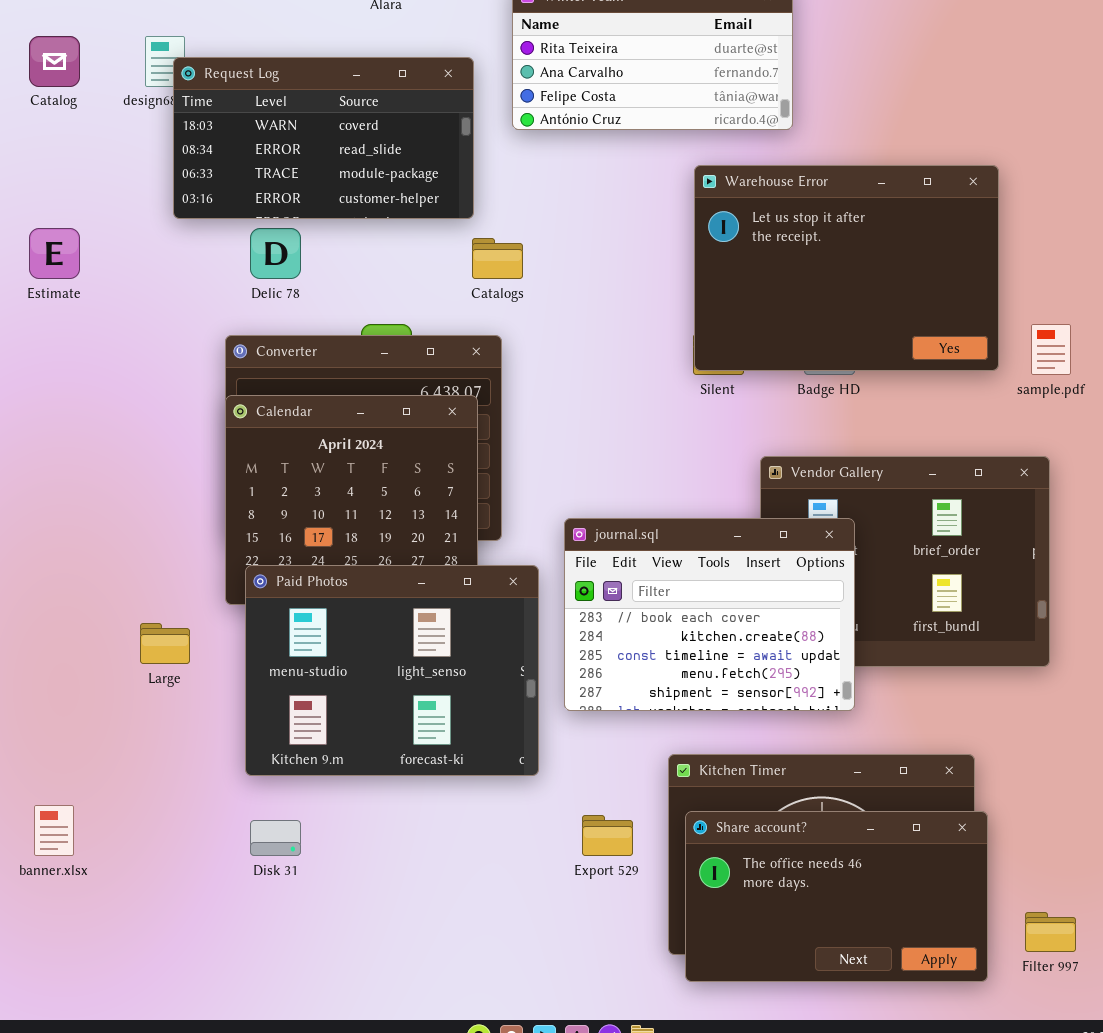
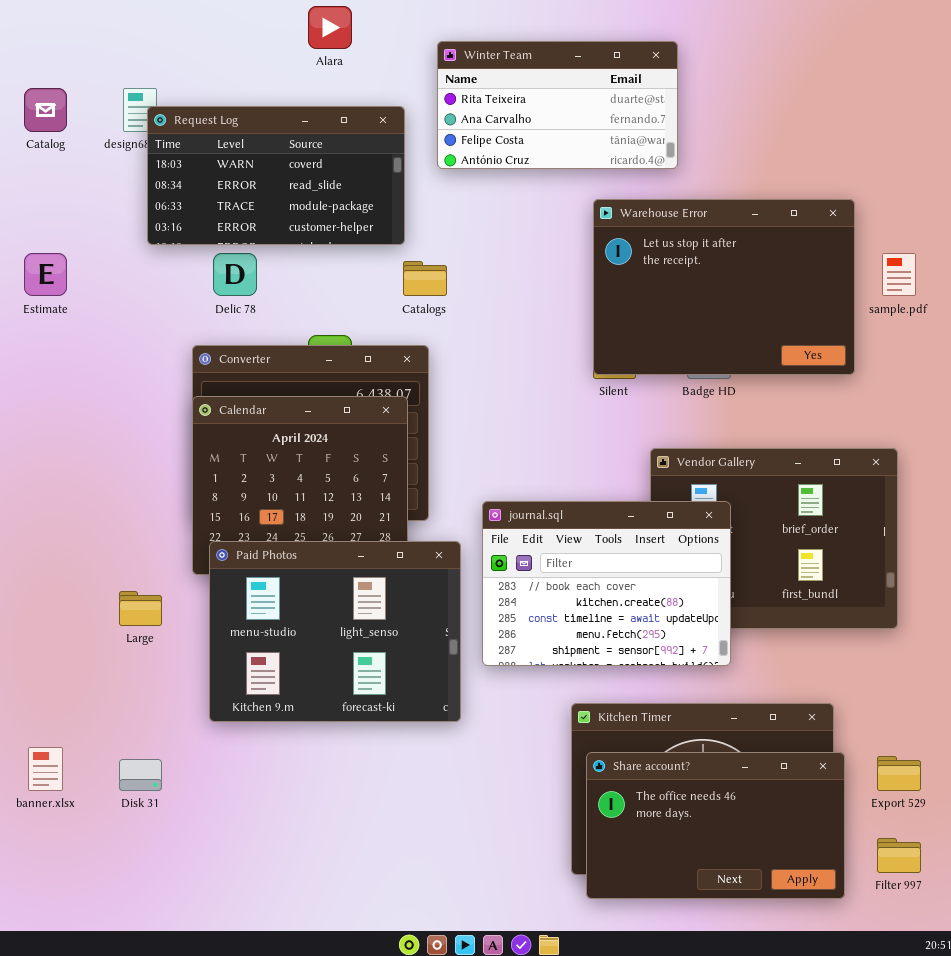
sample.pdf: [1031,324,1071,375] -> [882,253,916,296], moved
Export 529: [582,815,633,856] -> [877,756,921,791], moved
Disk 31: [250,820,301,856] -> [119,759,162,791], moved

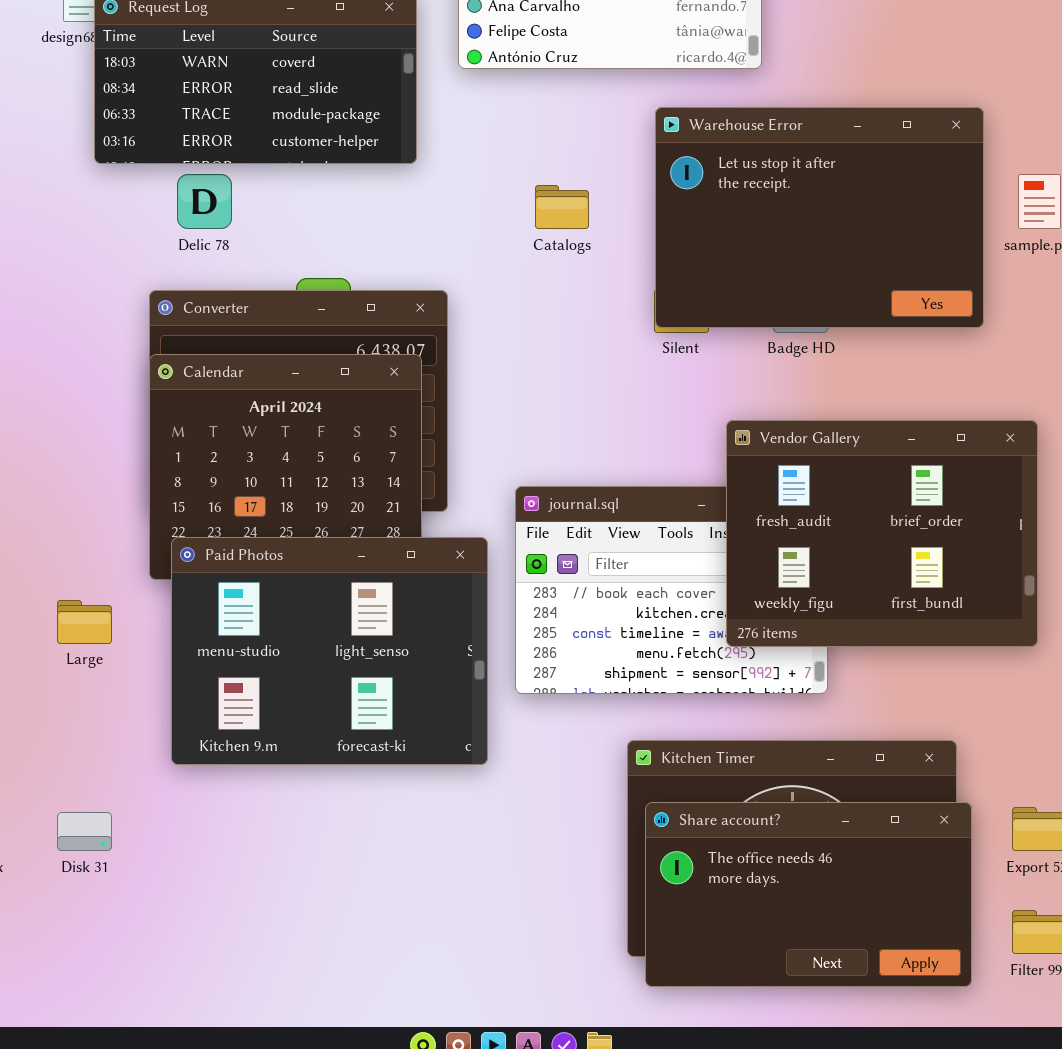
Catalogs: [403,261,447,296] -> [535,185,589,229], moved
Vendor Gallery: [650,448,898,629] -> [726,420,1038,647], raised

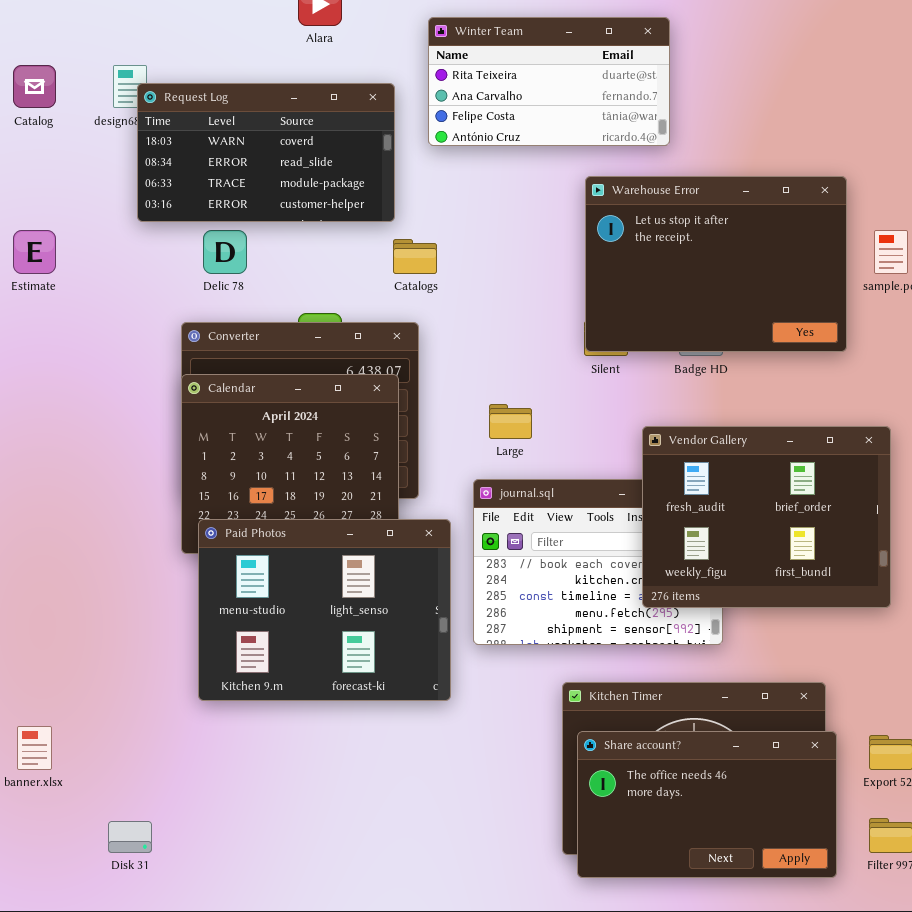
Catalogs: [535,185,589,229] -> [393,239,437,274], moved
Large: [57,600,112,644] -> [489,404,532,439], moved
Disk 31: [57,812,112,851] -> [108,821,152,853], moved

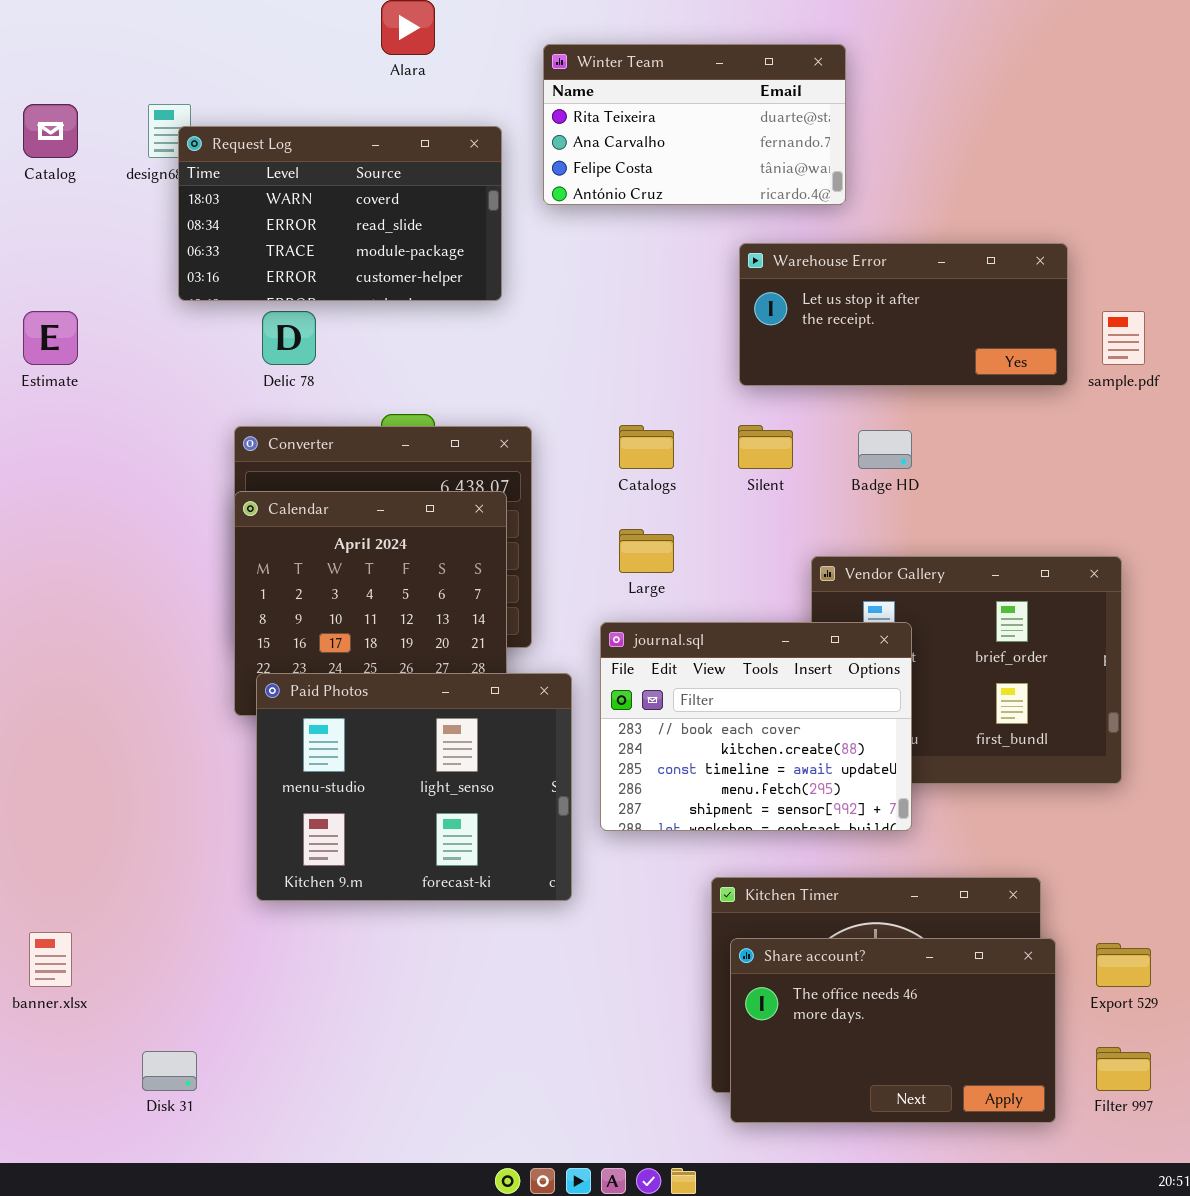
Warehouse Error: [585,176,847,352] -> [739,243,1068,386], resized
Catalogs: [393,239,437,274] -> [619,425,674,469], moved
journal.sql: [473,479,723,645] -> [600,622,912,831], raised

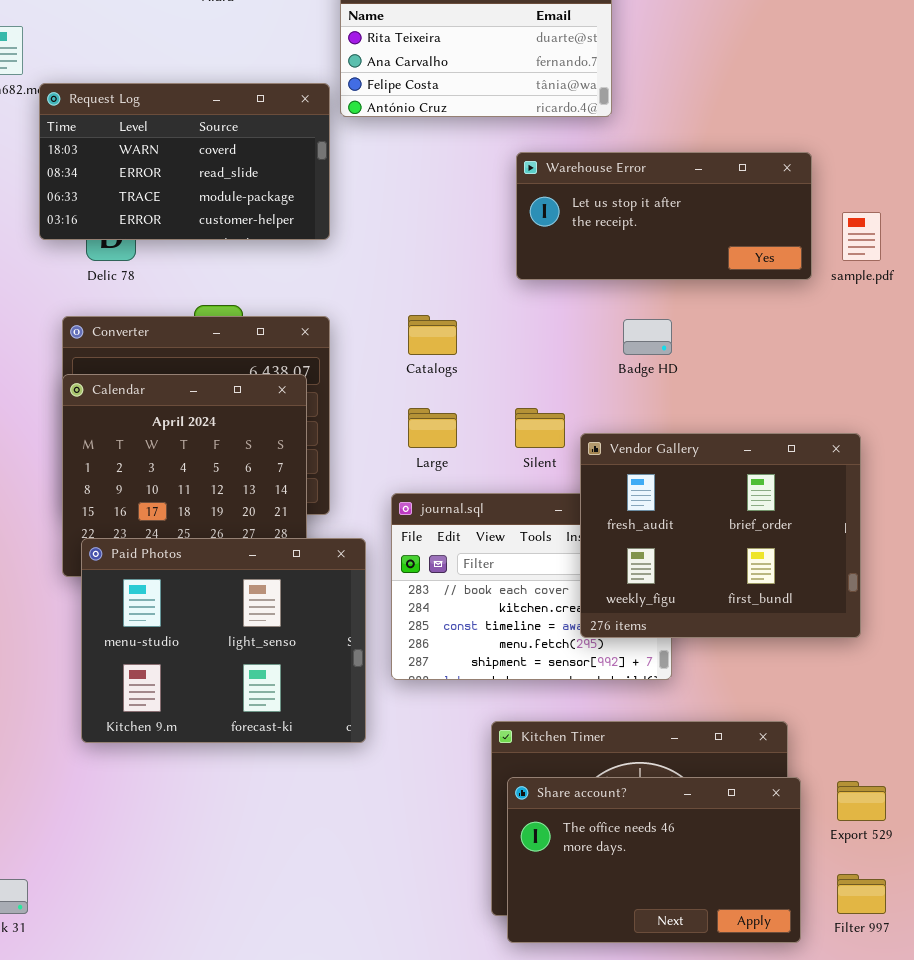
Request Log: [178,126,502,301] -> [39,83,330,240], moved
Silent: [738,425,793,469] -> [515,408,565,448], moved
Vendor Gallery: [811,556,1122,784] -> [580,433,861,638], raised

